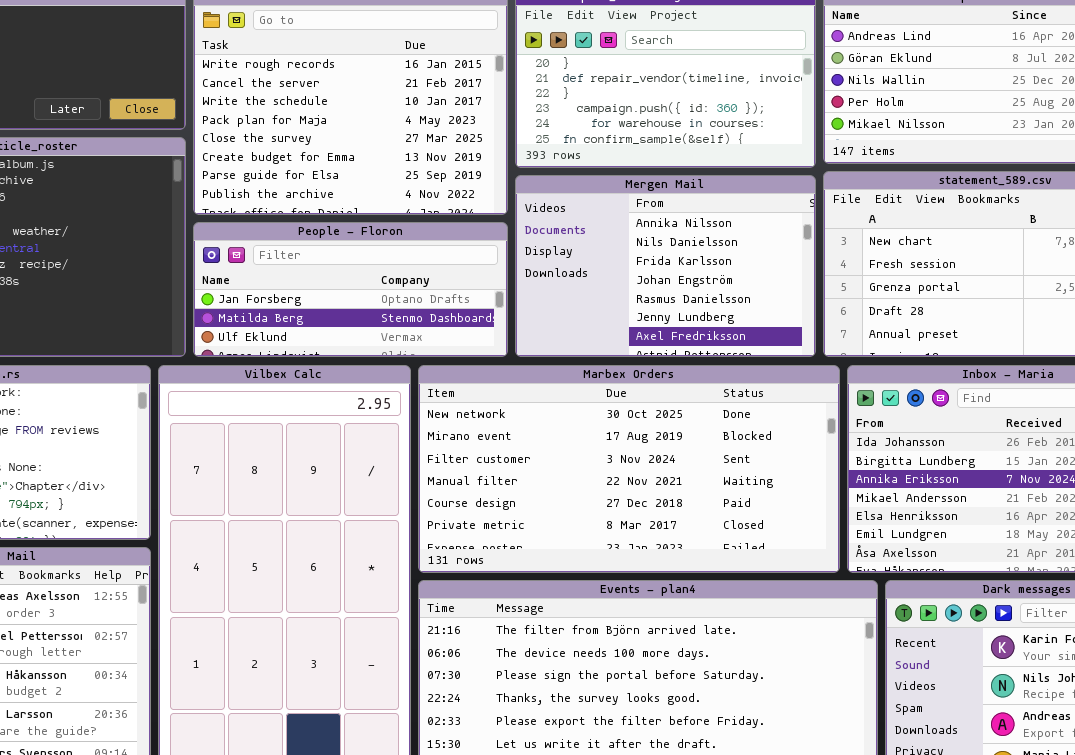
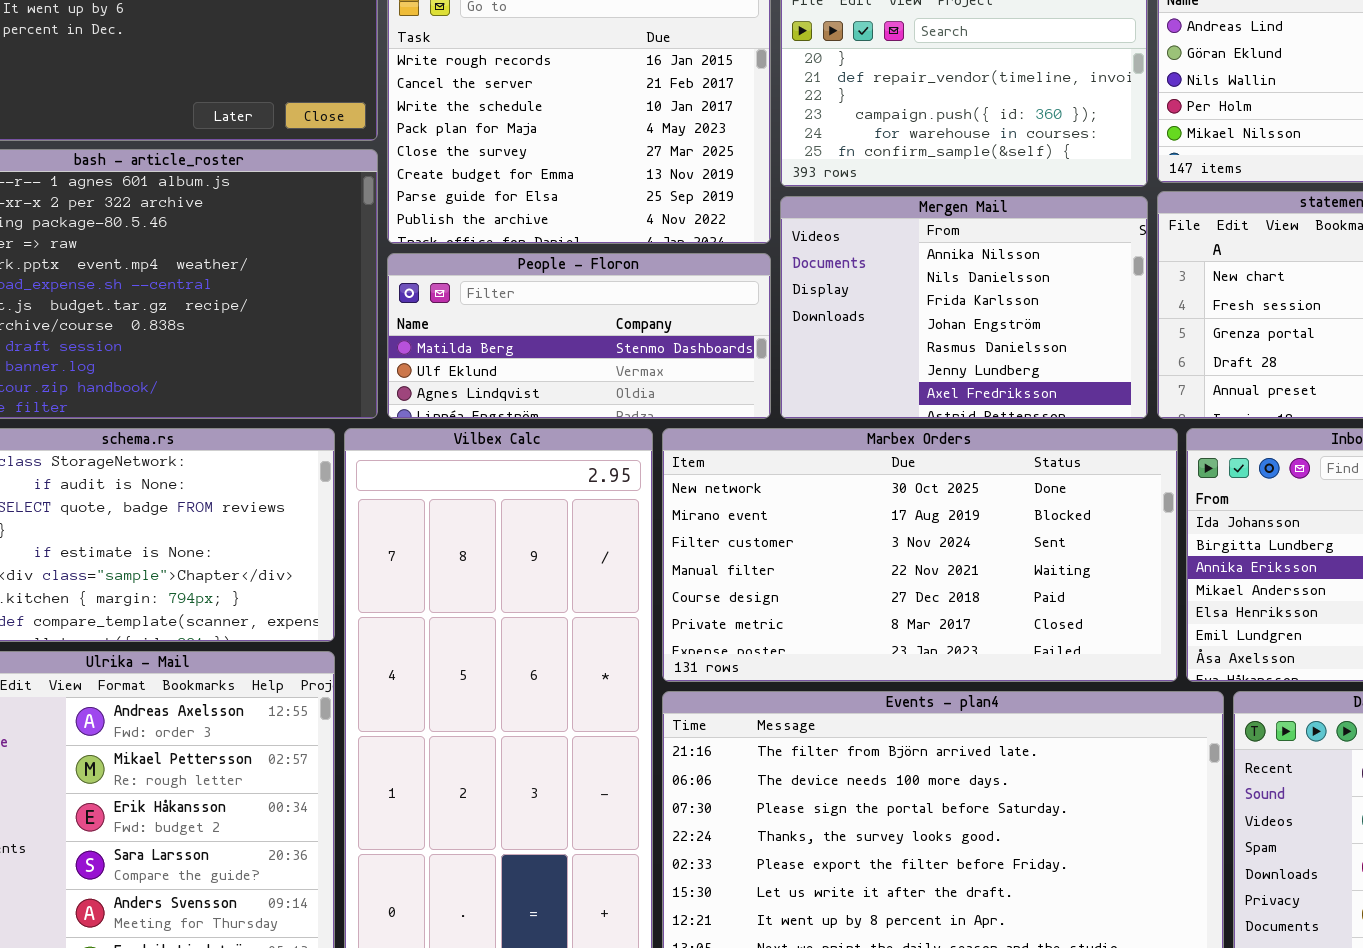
People - Floron: [193,222,508,357] -> [387,253,771,419], scrolled down 1 row

